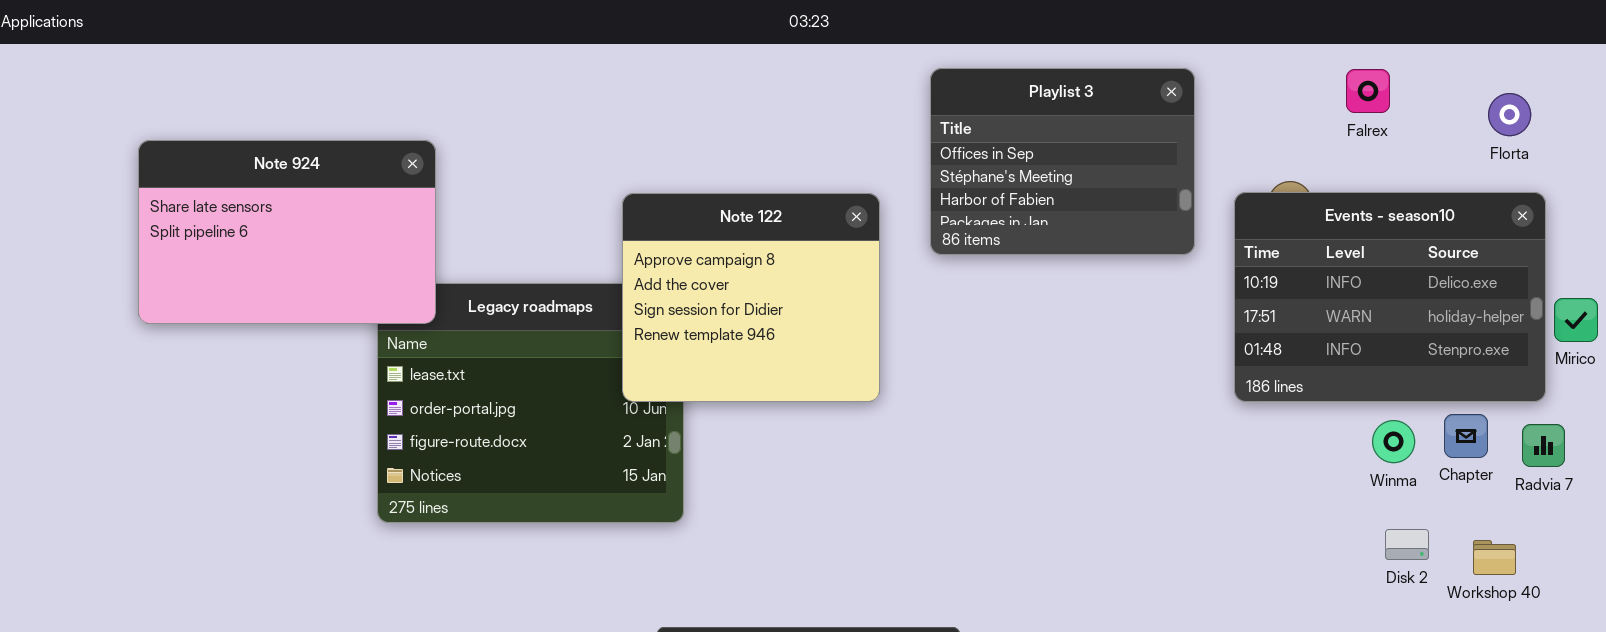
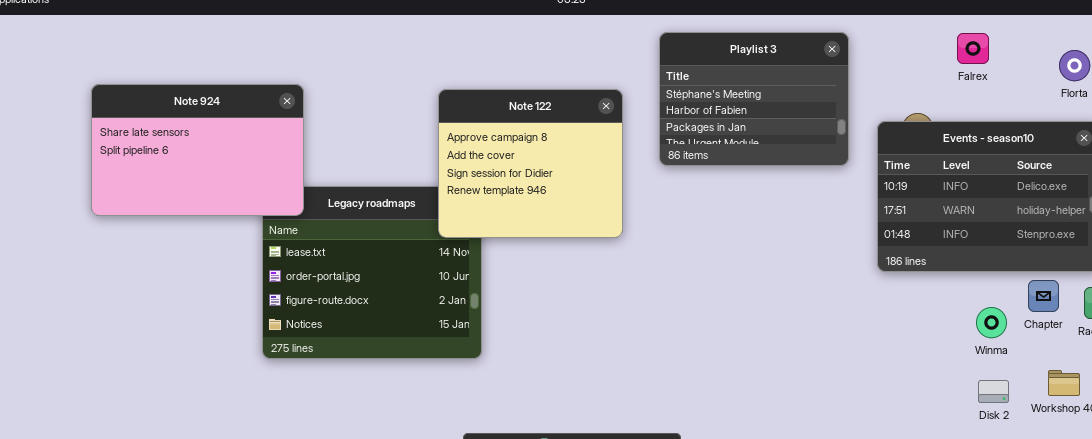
Playlist 3: [930,68,1195,255] -> [659,32,849,166], scrolled down 1 row
Note 122: [622,193,880,402] -> [438,89,623,238], moved
Winma: [1372,420,1415,463] -> [976,307,1007,338], moved
Disk 2: [1385,529,1429,560] -> [978,380,1009,403], moved

